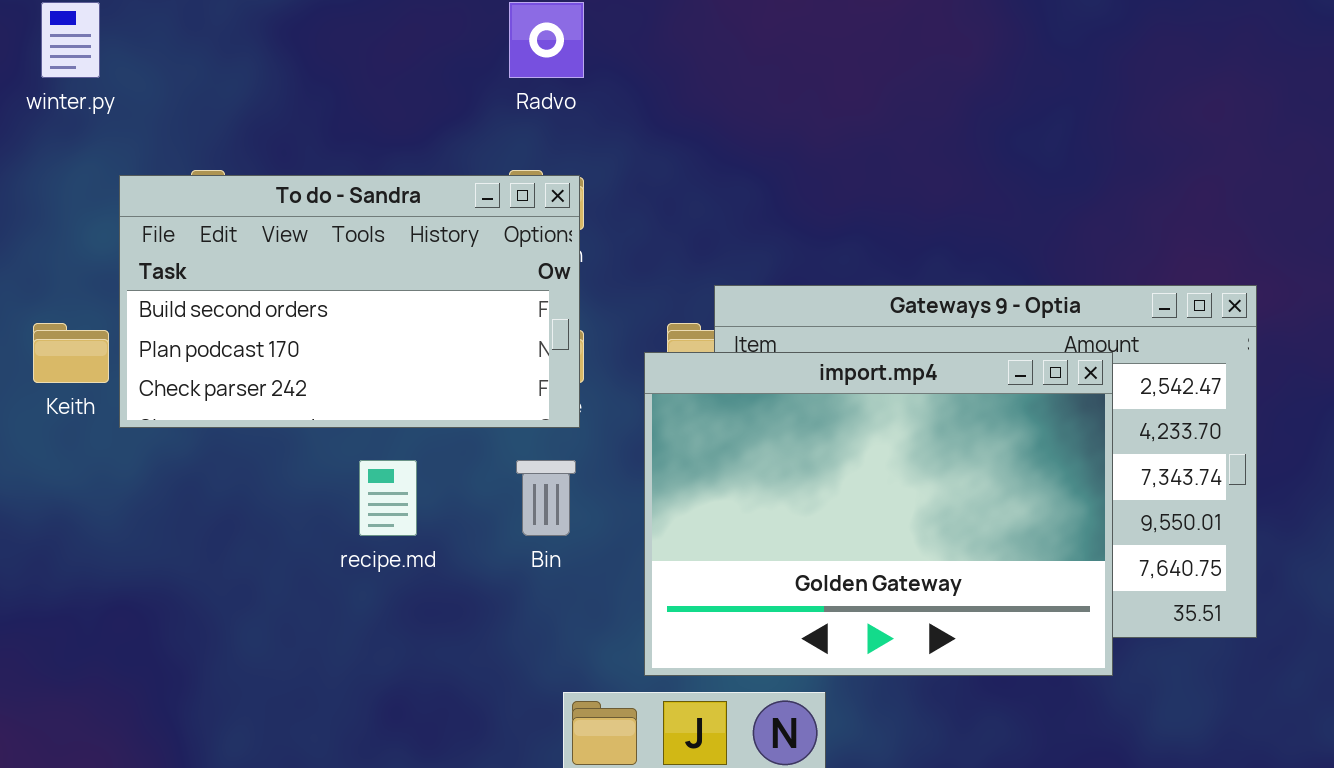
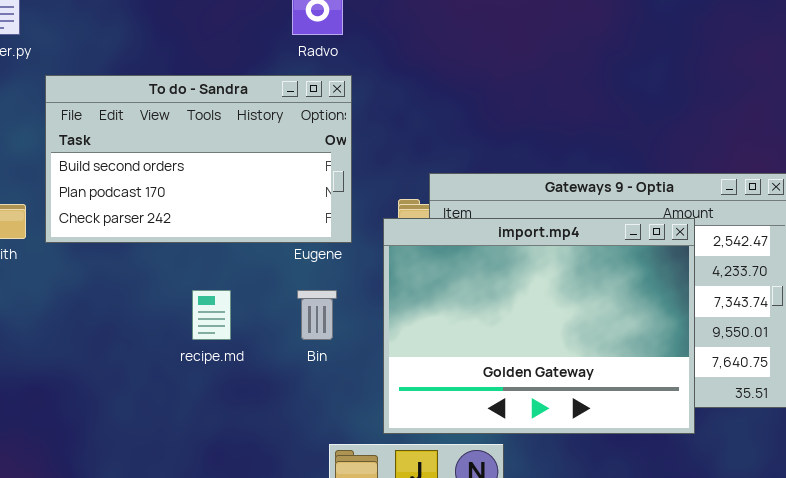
To do - Sandra: [119,175,580,428] -> [45,75,352,243], moved

